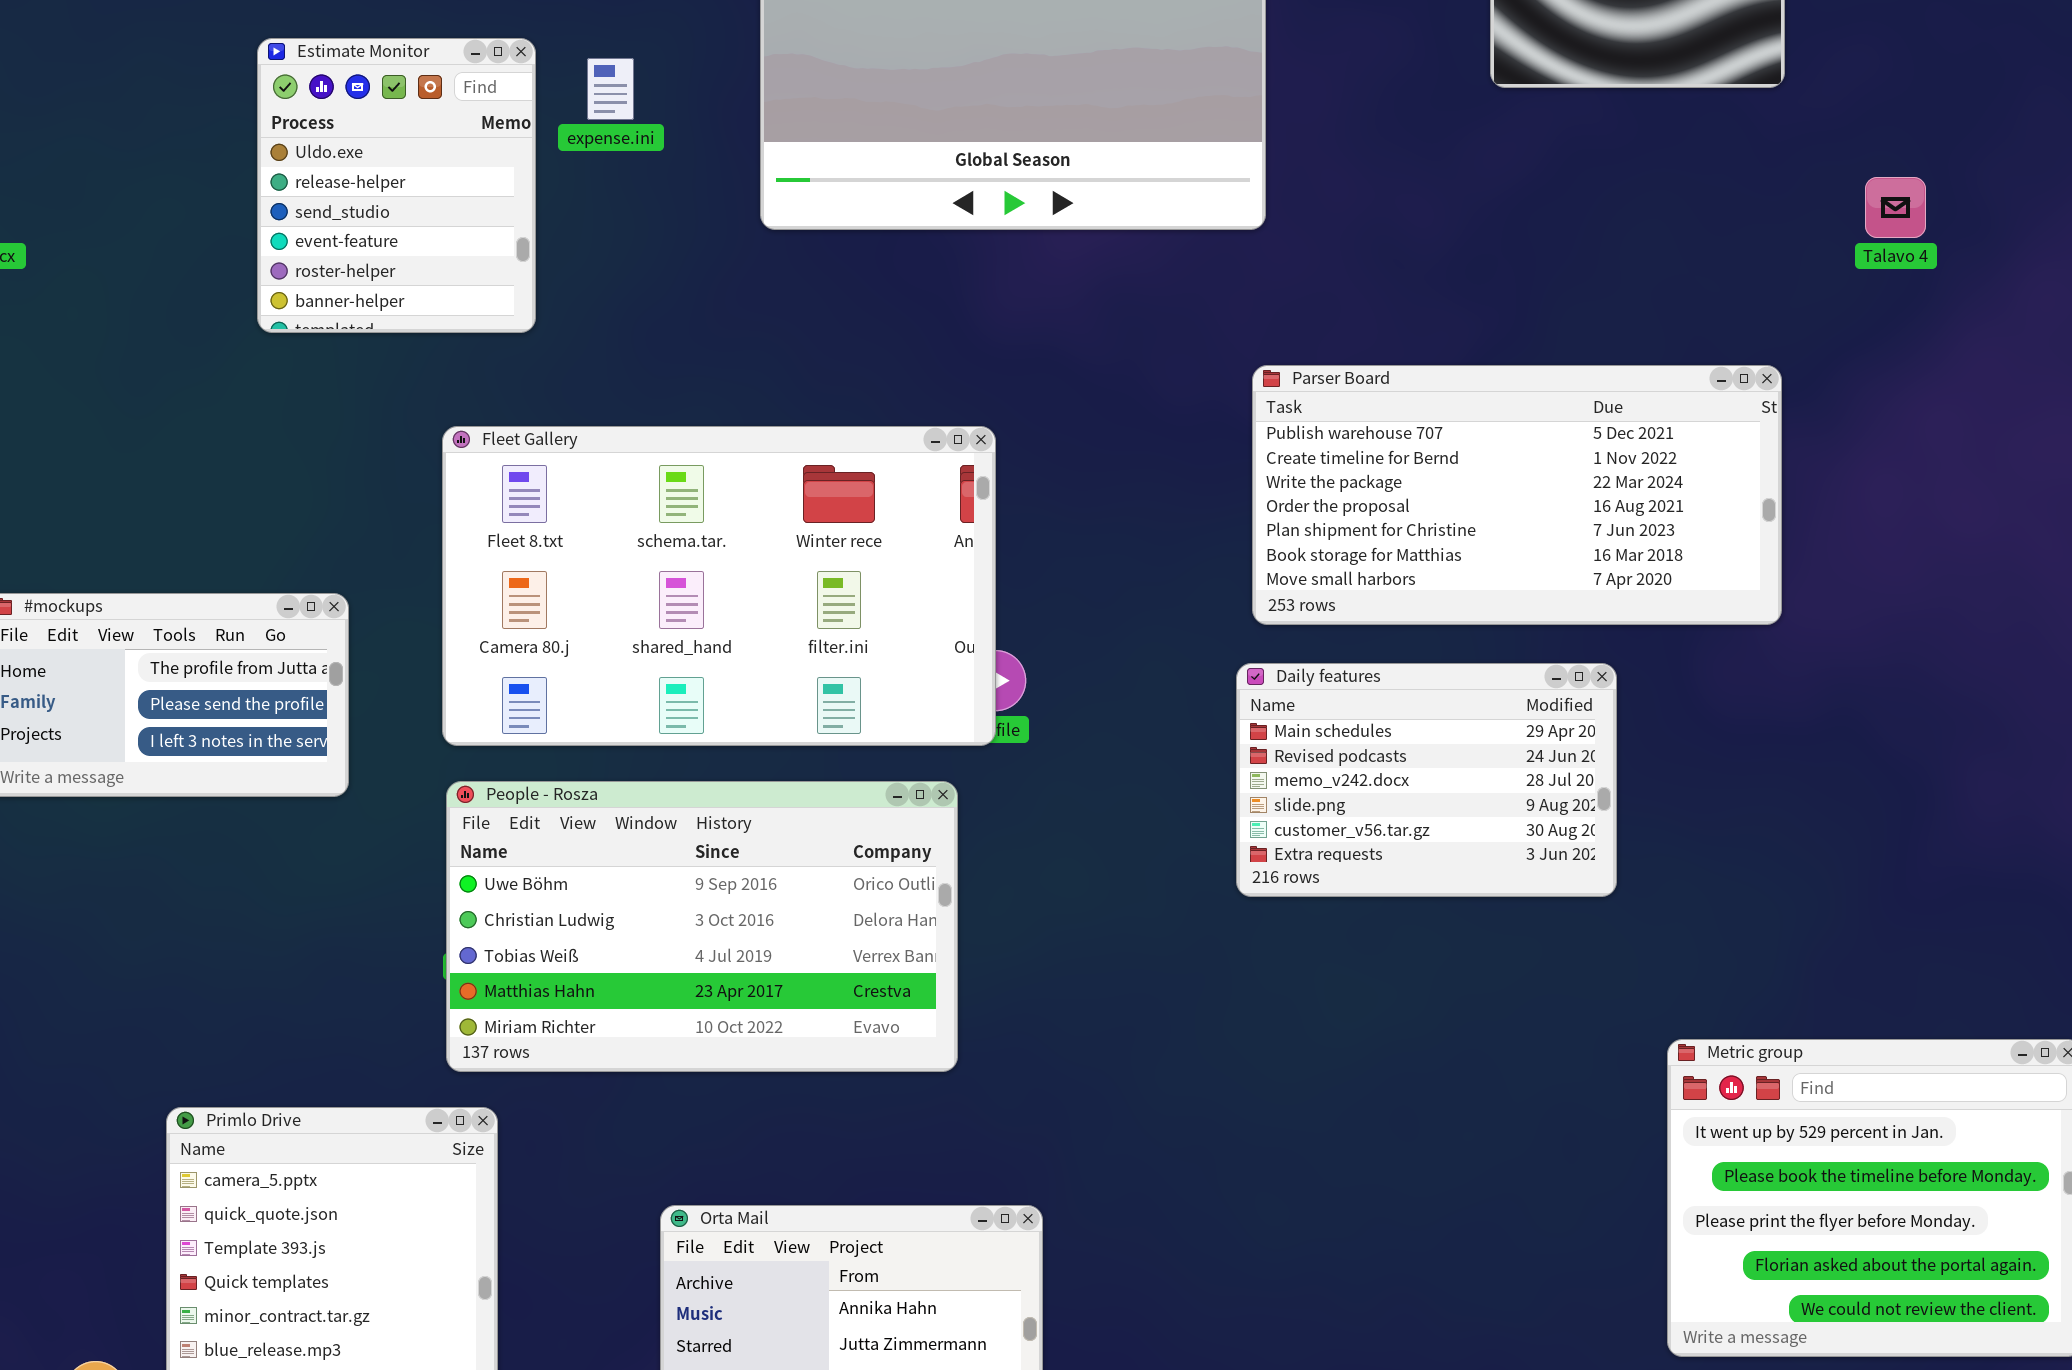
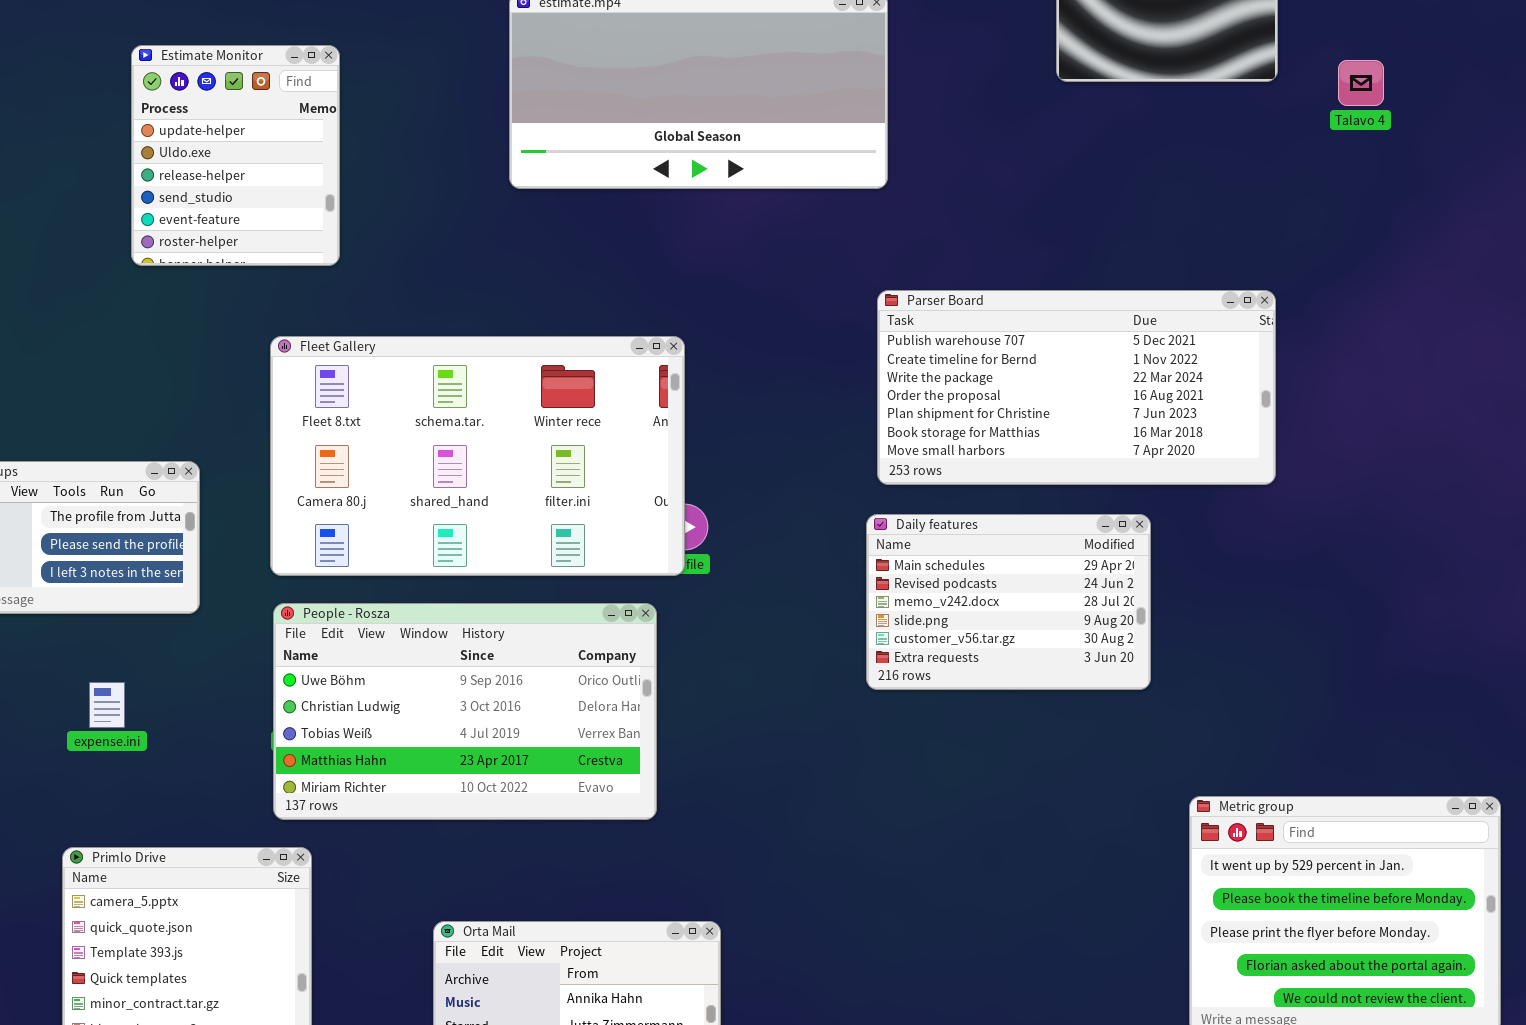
Estimate Monitor: [257,38,536,333] -> [131,45,340,266], scrolled up 1 row
expense.ini: [587,58,634,120] -> [89,682,125,728], moved
Talavo 4: [1865,177,1926,238] -> [1338,60,1384,106], moved

